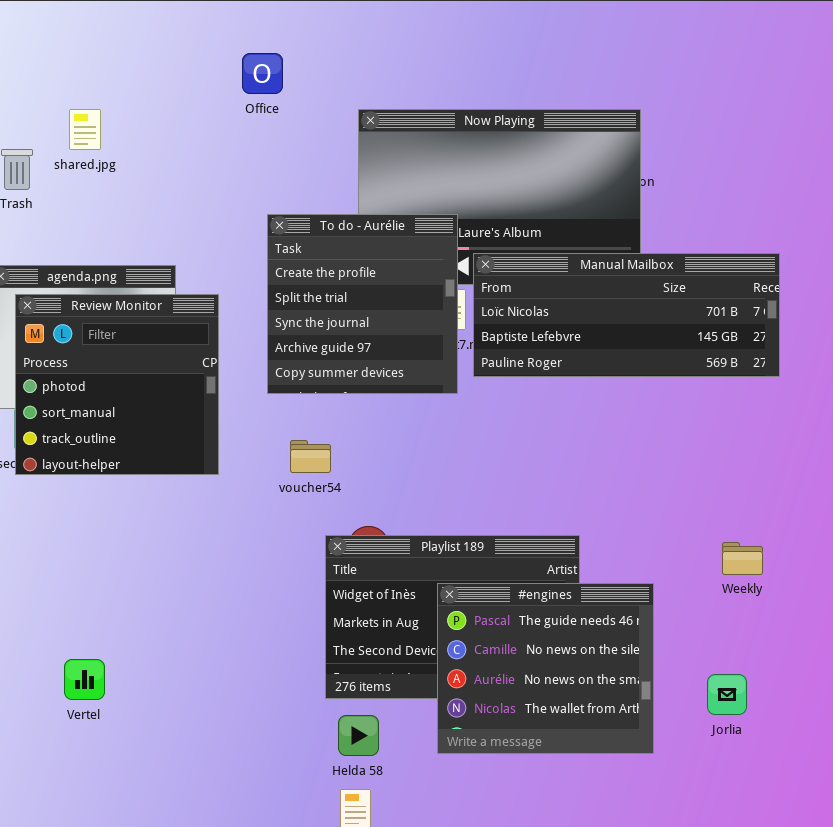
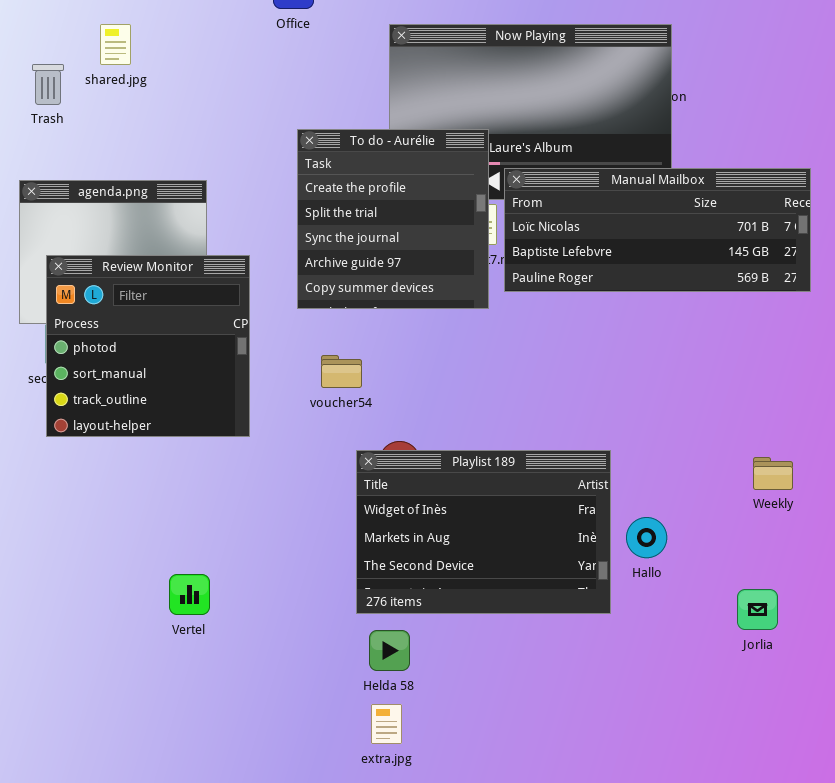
Review Monitor: [15,294,219,475] -> [46,255,250,437], moved
#engines: [437,583,654,754] -> none, closed
Vertel: [64,659,105,700] -> [169,574,210,615], moved

